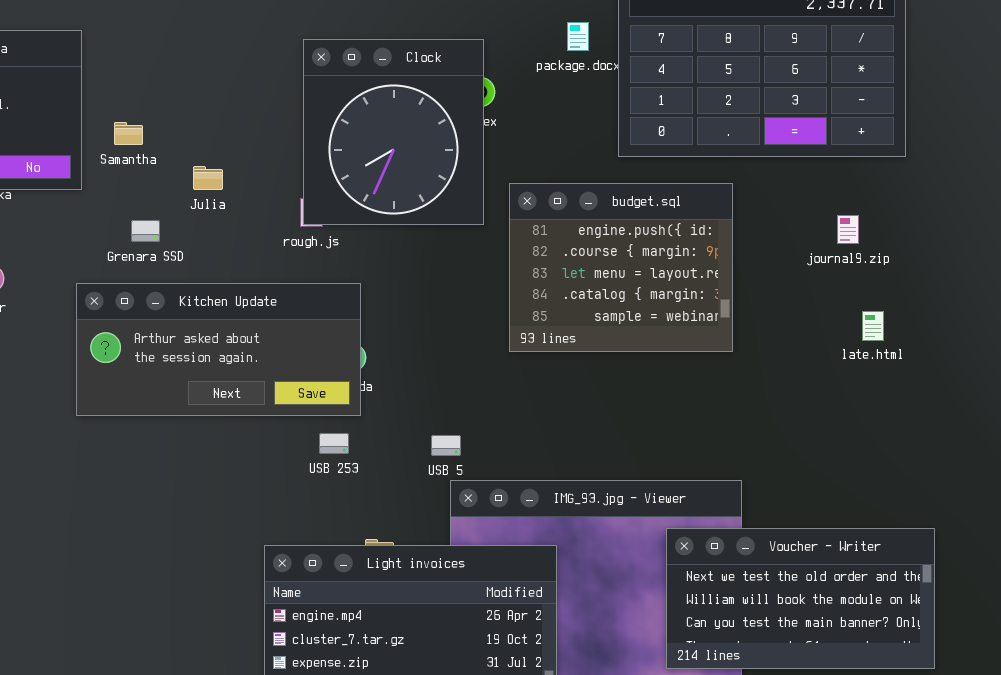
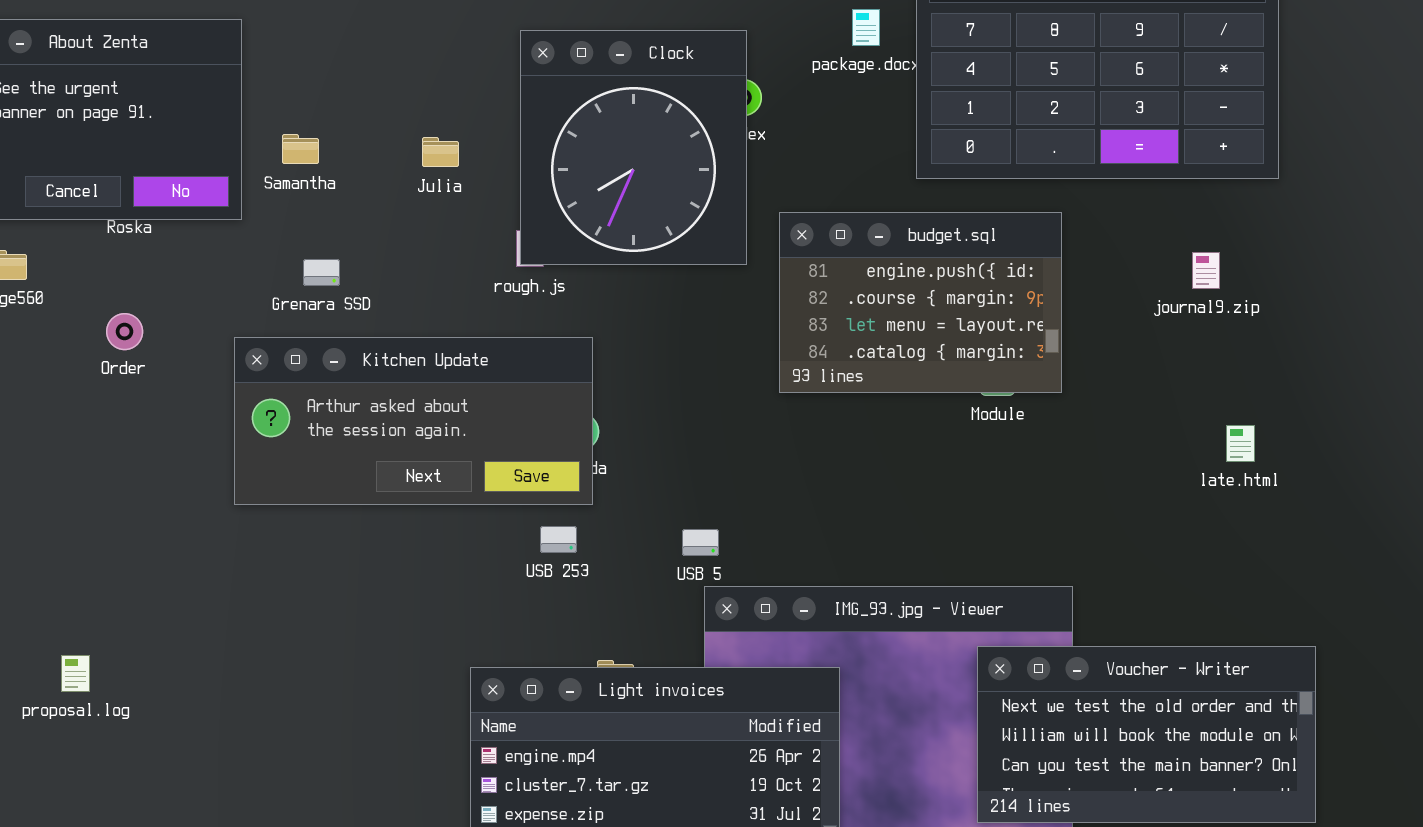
Julia: [193,166,223,190] -> [422,137,459,167], moved
budget.sql: [509,183,733,352] -> [779,212,1062,393], resized
late.html: [862,311,884,341] -> [1226,425,1255,462], moved

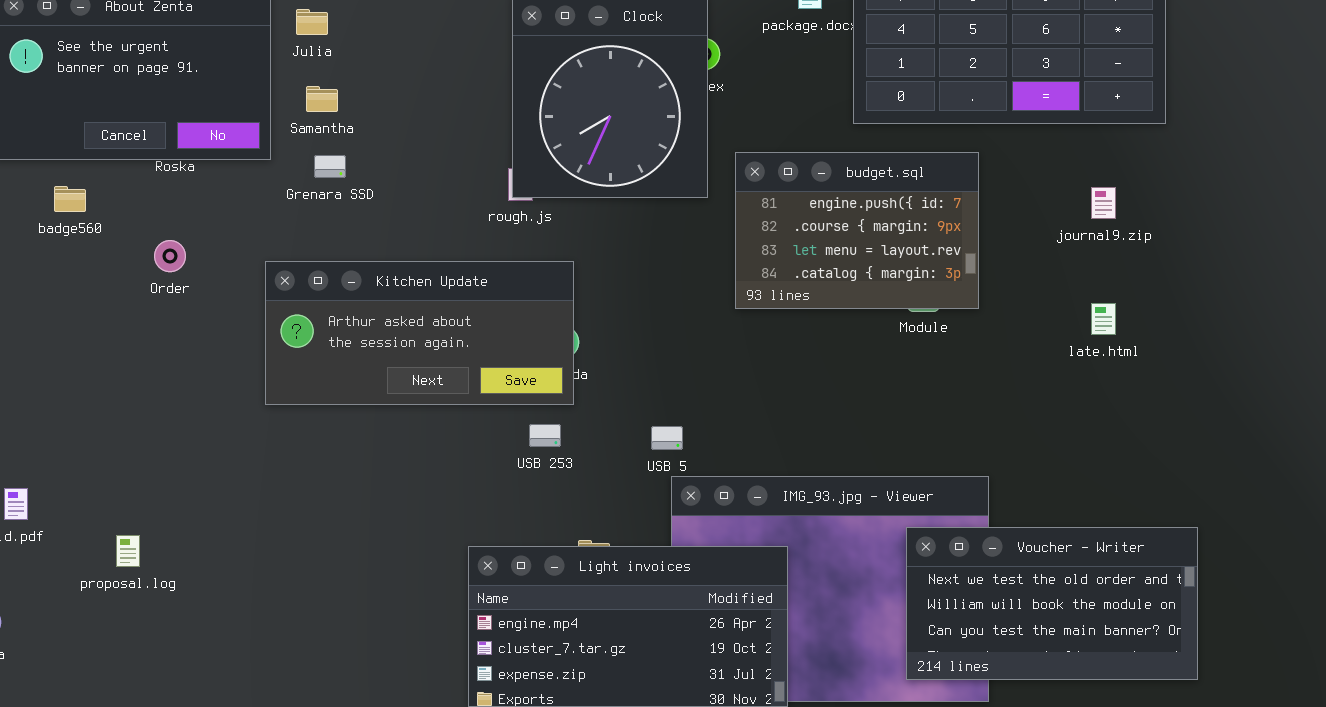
Julia: [422,137,459,167] -> [296,9,328,35], moved
Grenara SSD: [303,259,340,286] -> [314,155,346,178], moved
late.html: [1226,425,1255,462] -> [1091,303,1116,335], moved

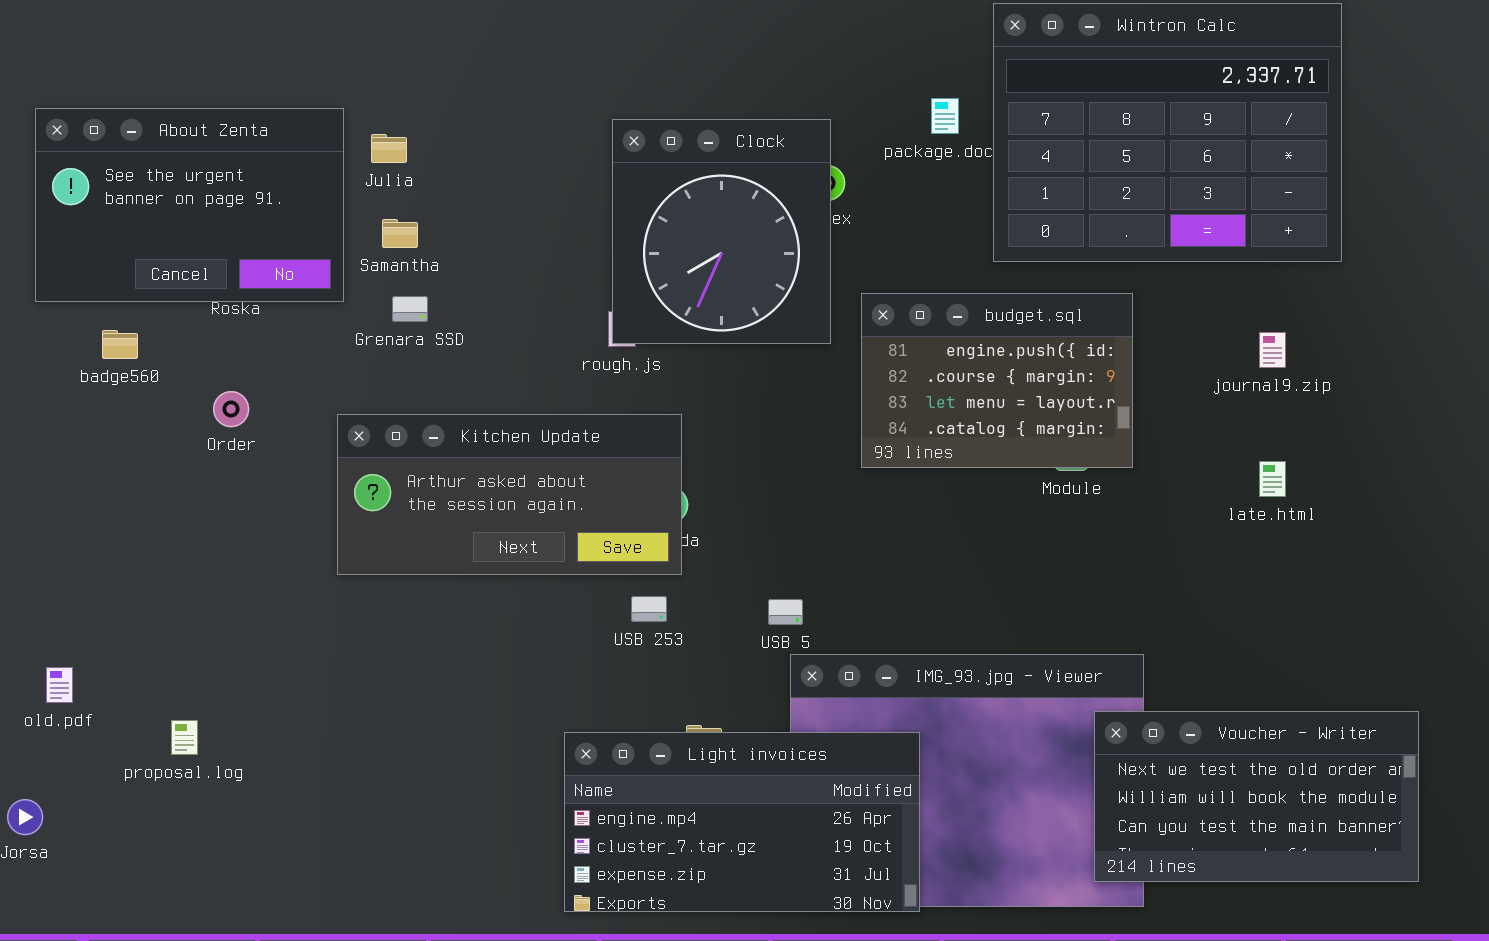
Voucher - Writer: [906,527,1198,680] -> [1094,711,1419,882], moved

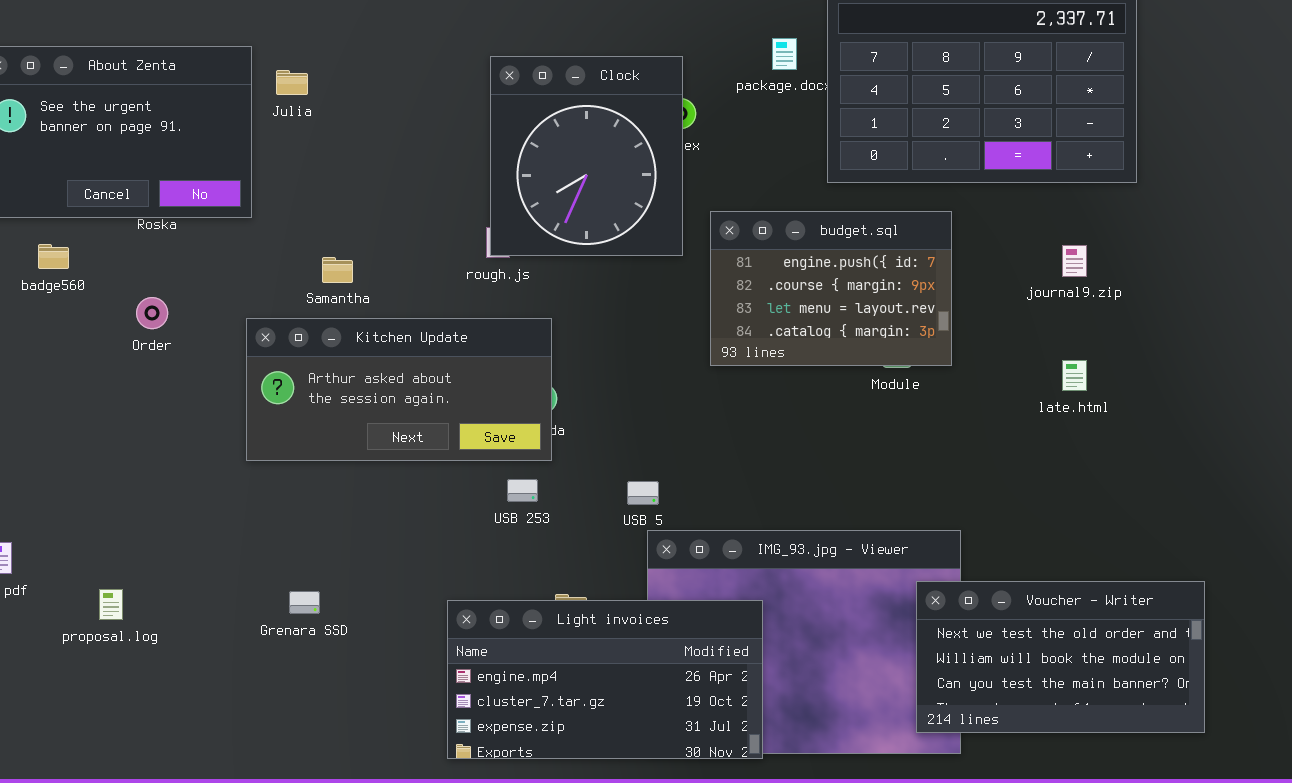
Samantha: [382,219,418,248] -> [322,257,353,283], moved
Grenara SSD: [392,296,428,322] -> [289,591,320,614], moved

